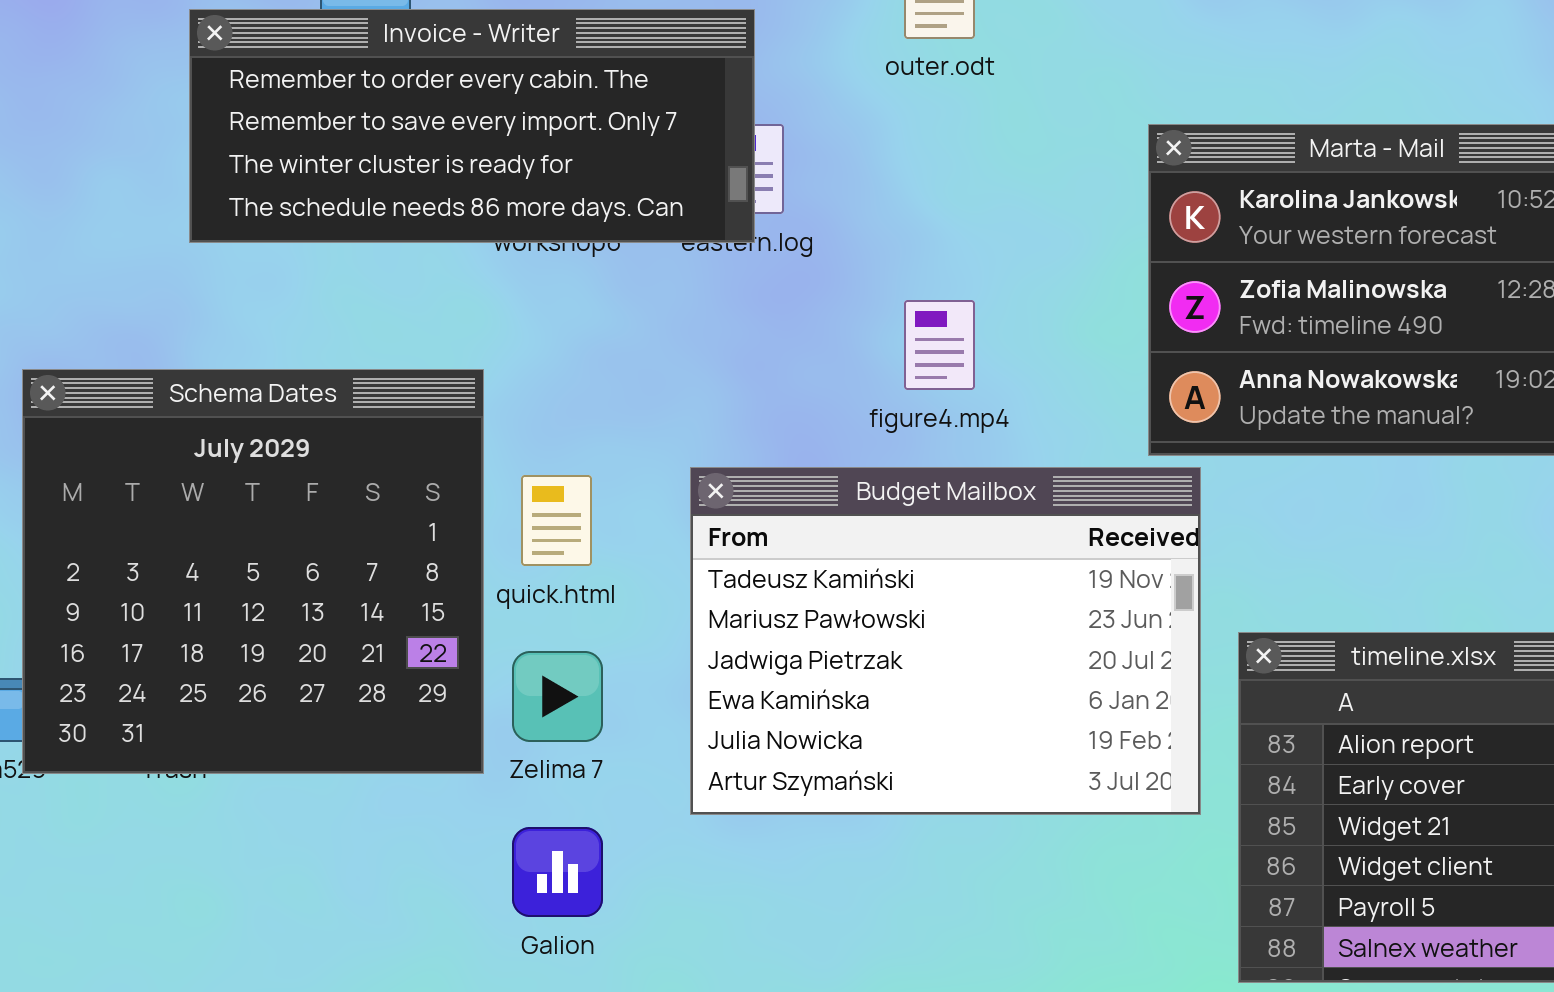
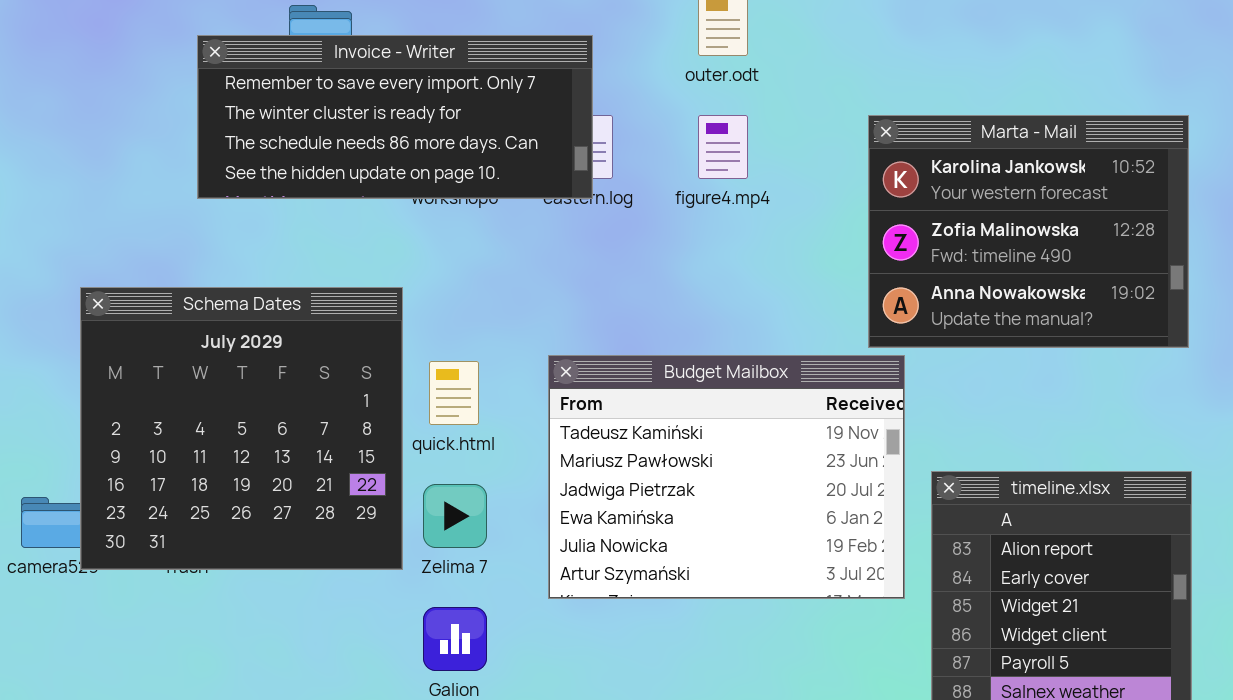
Invoice - Writer: [189,9,755,243] -> [197,35,593,199], scrolled down 1 row
figure4.mp4: [904,300,975,390] -> [698,115,748,179], moved

